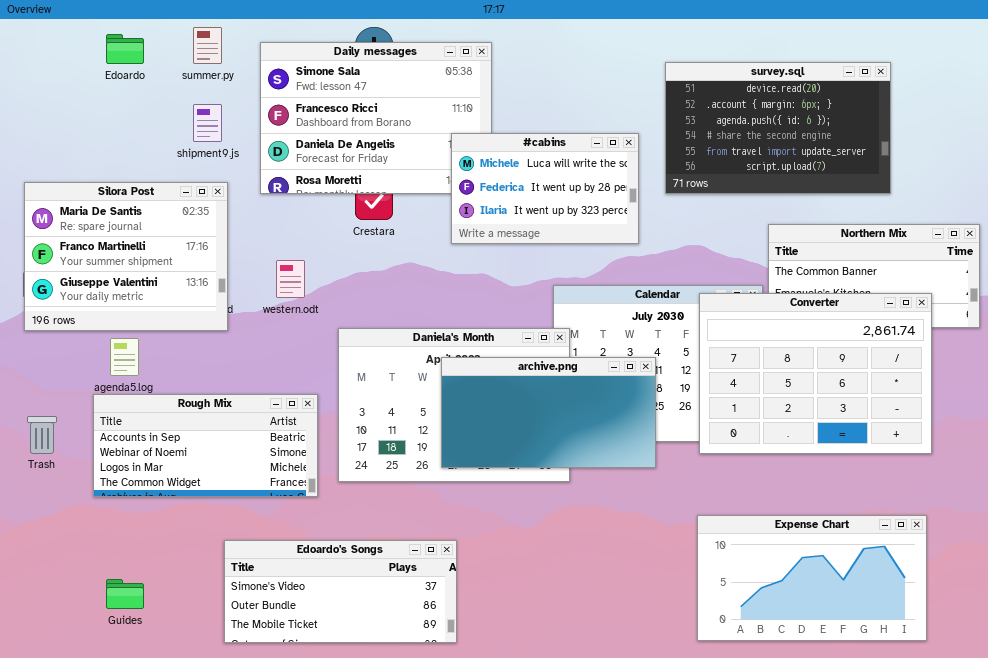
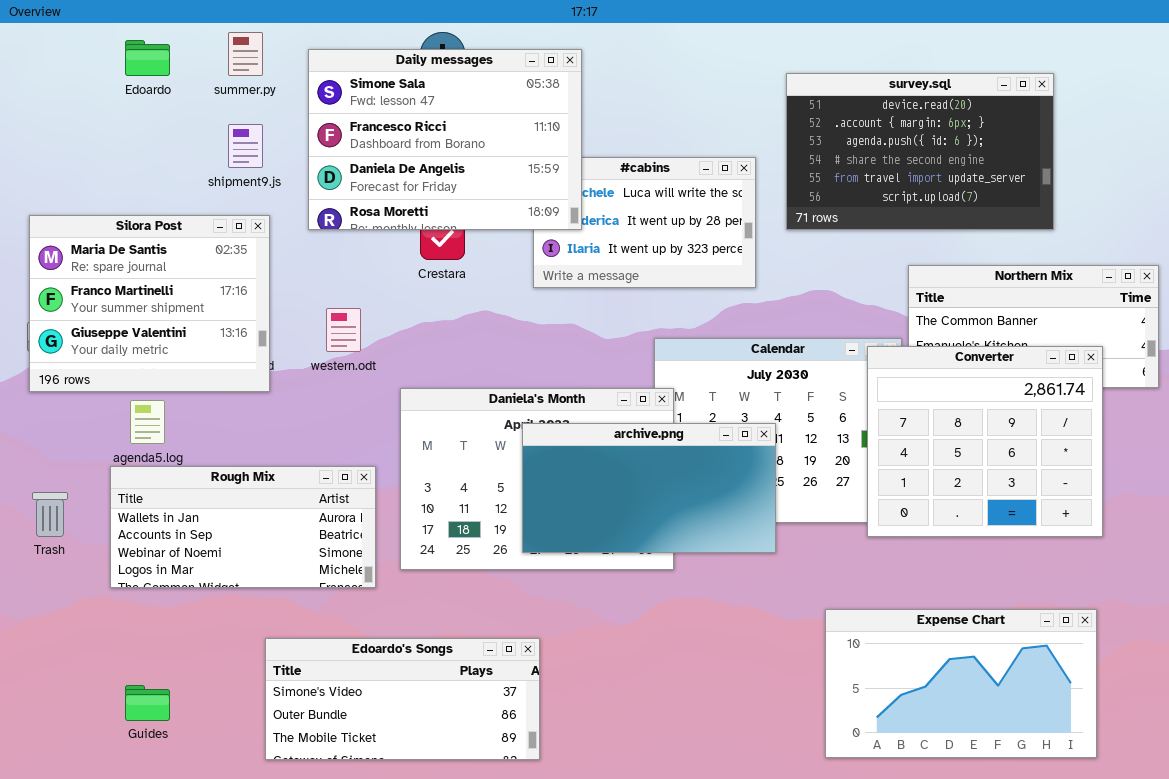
Daily messages: [260,42,492,194] -> [308,49,582,230], raised
Converter: [699,293,932,454] -> [867,346,1103,537], resized
Rough Mix: [93,394,318,497] -> [110,466,376,588], scrolled up 1 row

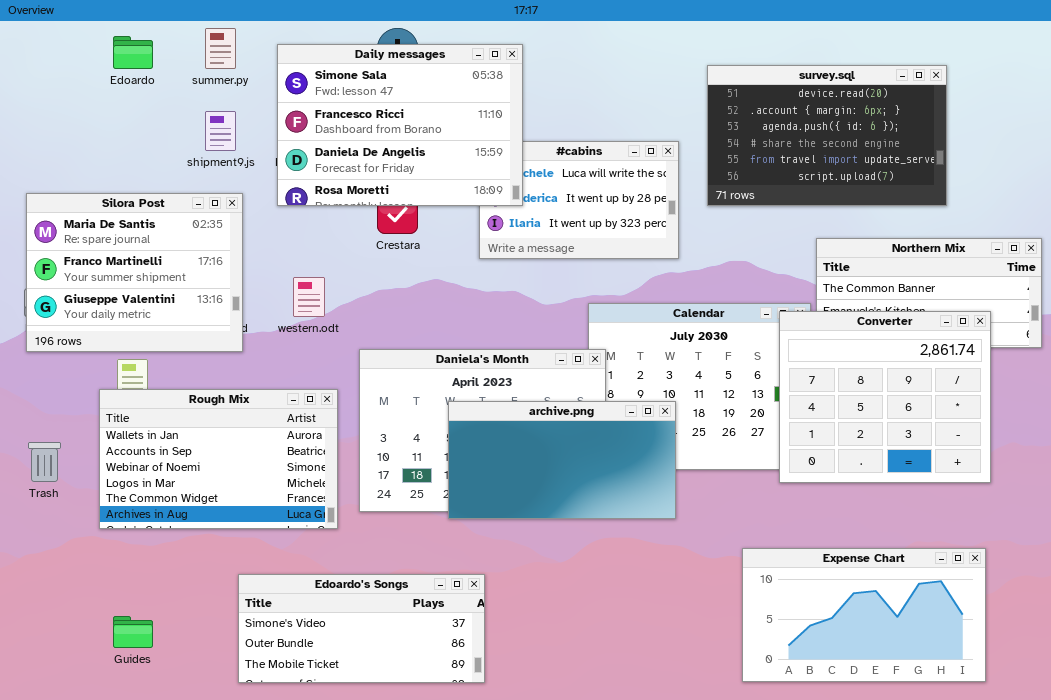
archive.png: [522,423,776,553] -> [448,401,676,519], moved
Rough Mix: [110,466,376,588] -> [99,389,338,529], resized

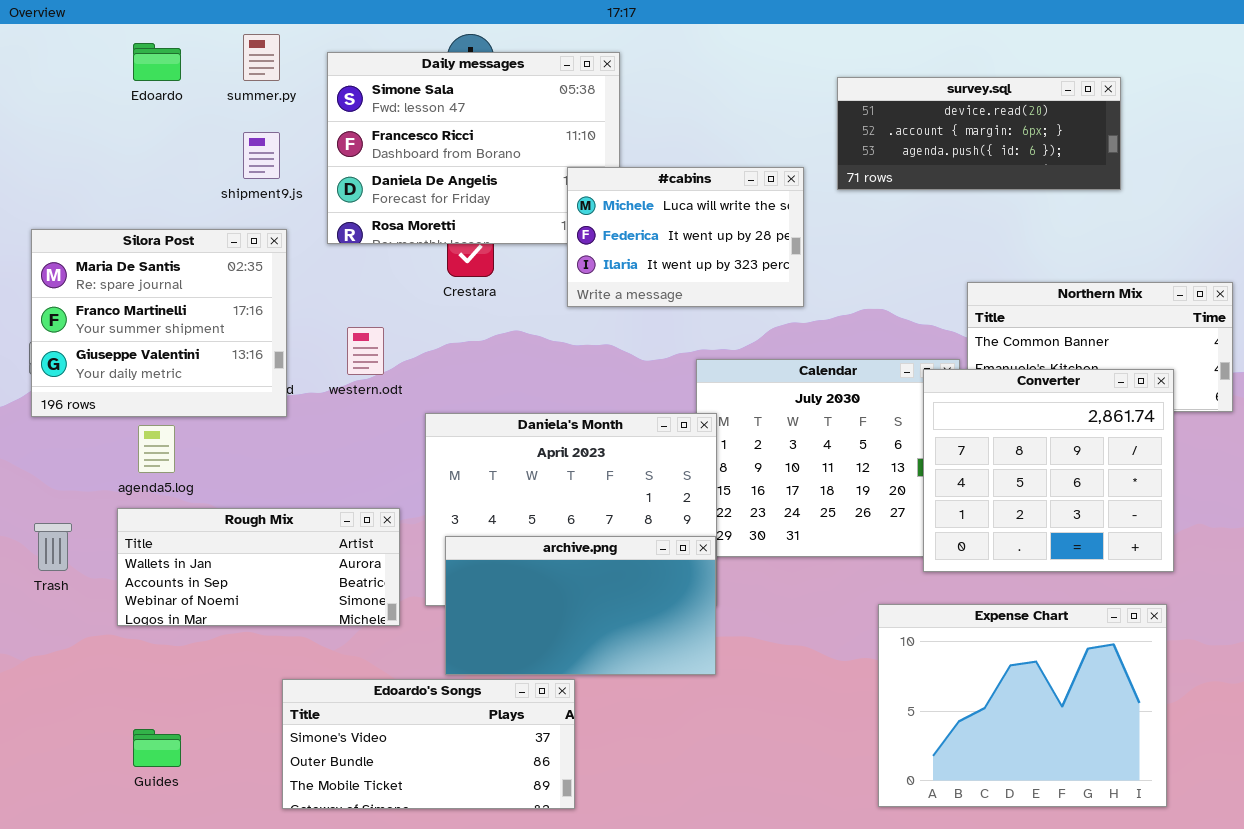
survey.sql: [707,65,947,206] -> [837,77,1121,190], resized
#cabins: [479,141,679,259] -> [567,167,804,307], raised
Rough Mix: [99,389,338,529] -> [117,508,400,626], resized
archive.png: [448,401,676,519] -> [445,536,716,675], moved
Expense Chart: [742,548,986,682] -> [878,604,1167,807], resized

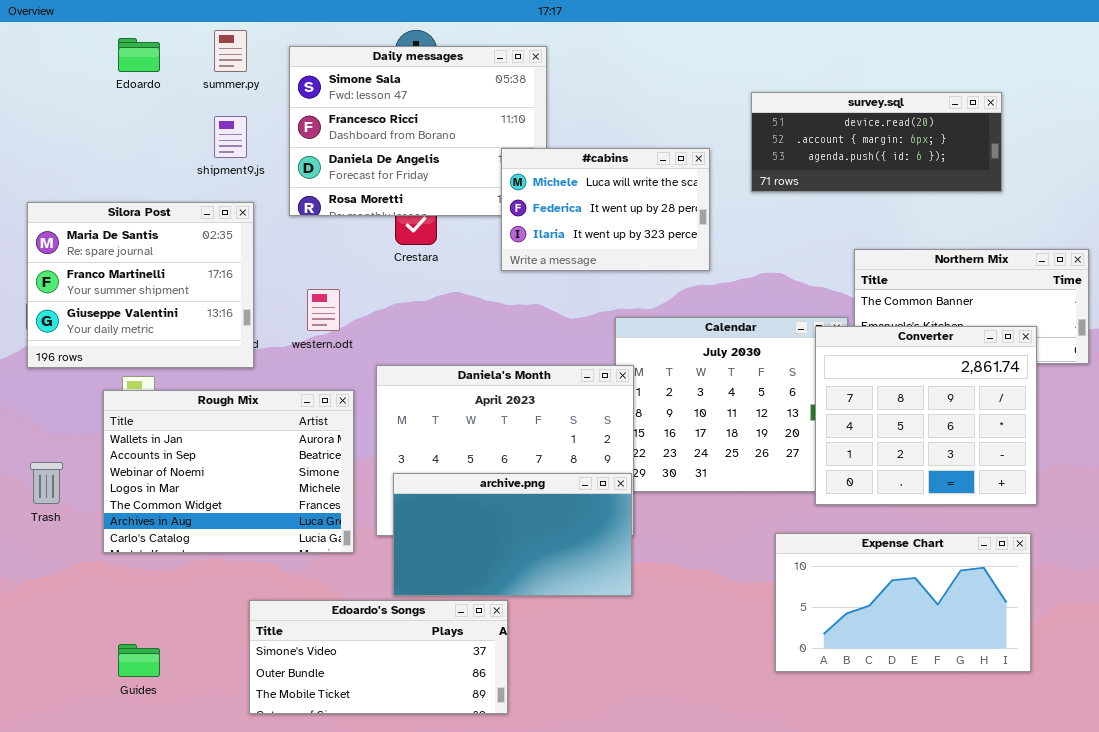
survey.sql: [837,77,1121,190] -> [751,92,1002,192], moved
Rough Mix: [117,508,400,626] -> [103,390,354,553], resized
Expense Chart: [878,604,1167,807] -> [775,533,1031,672], resized

